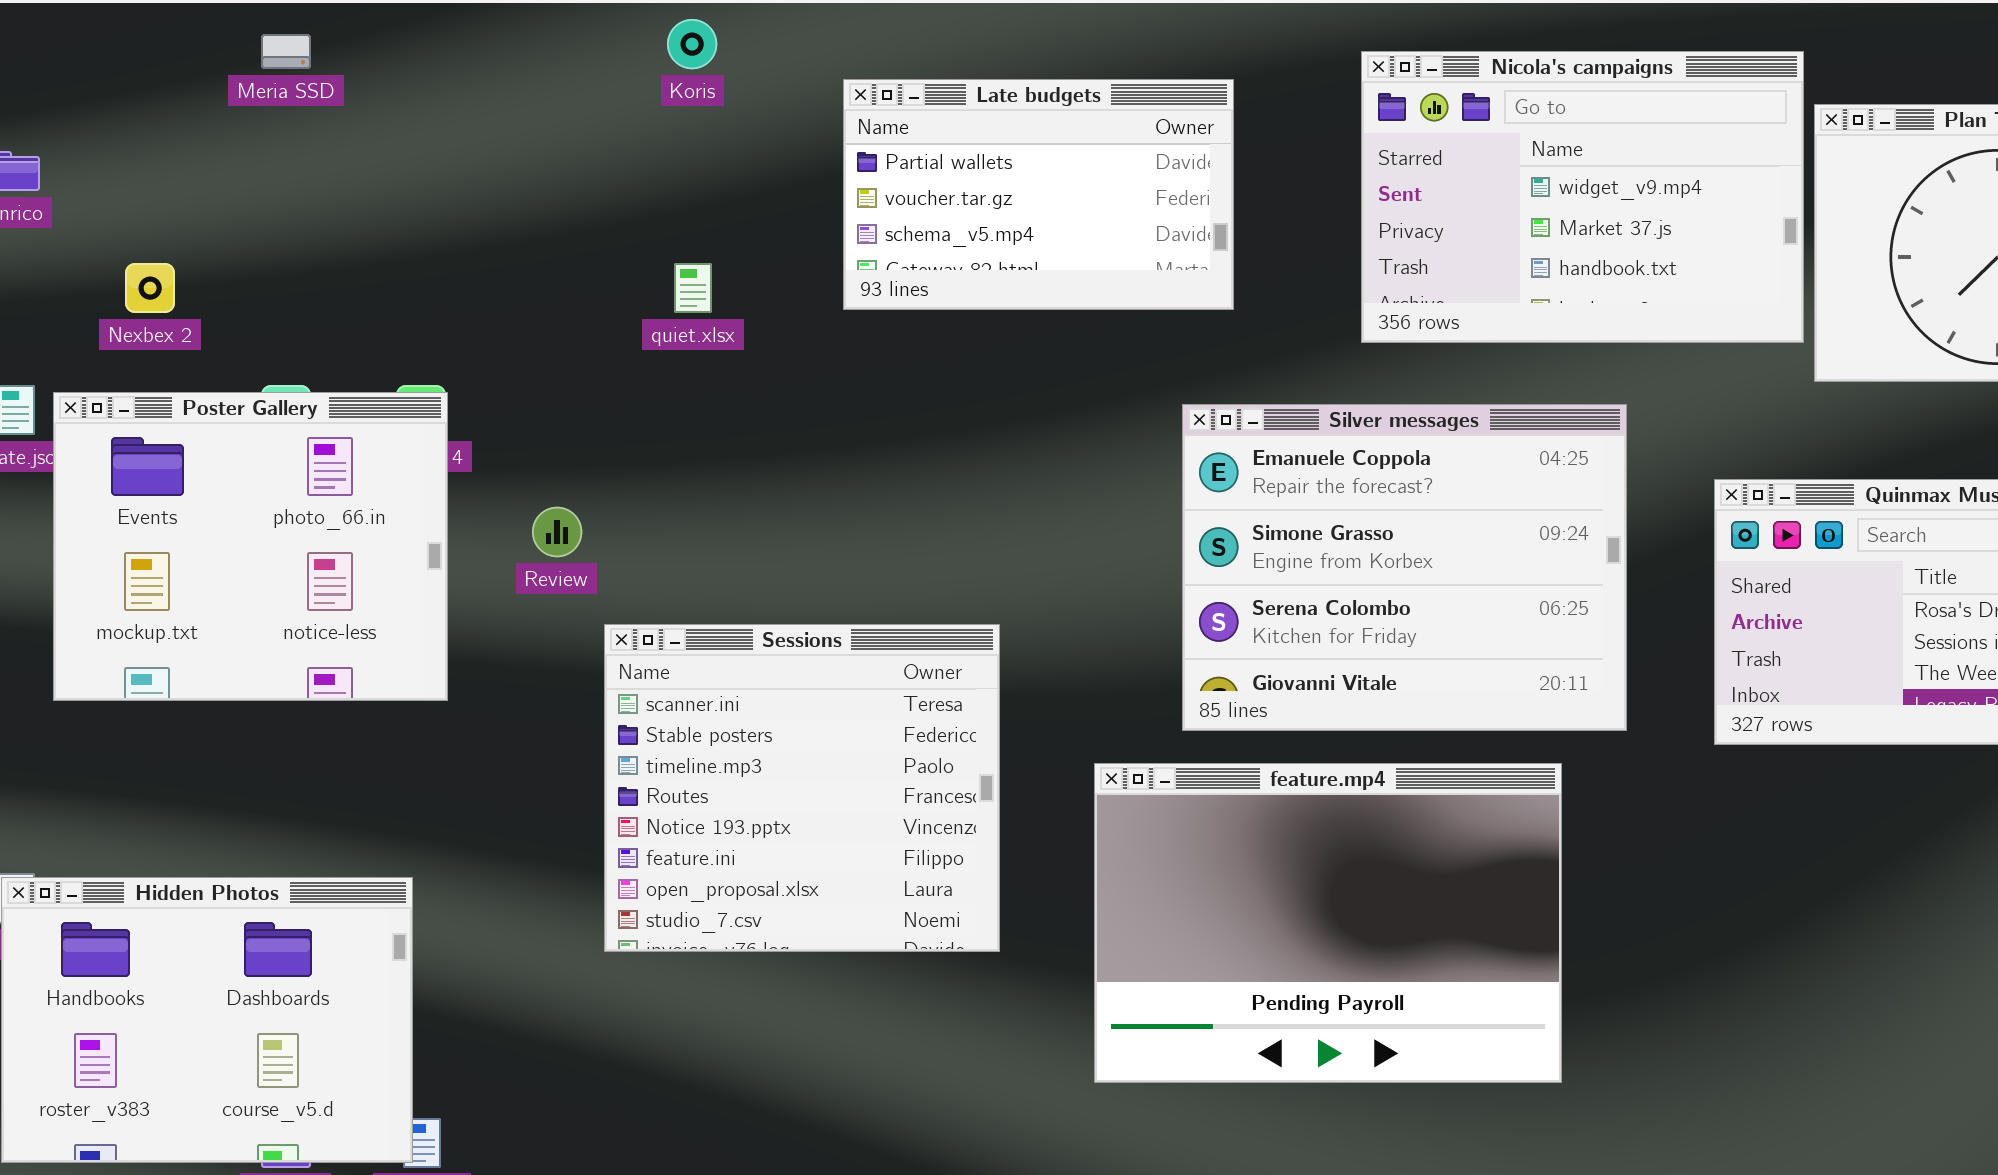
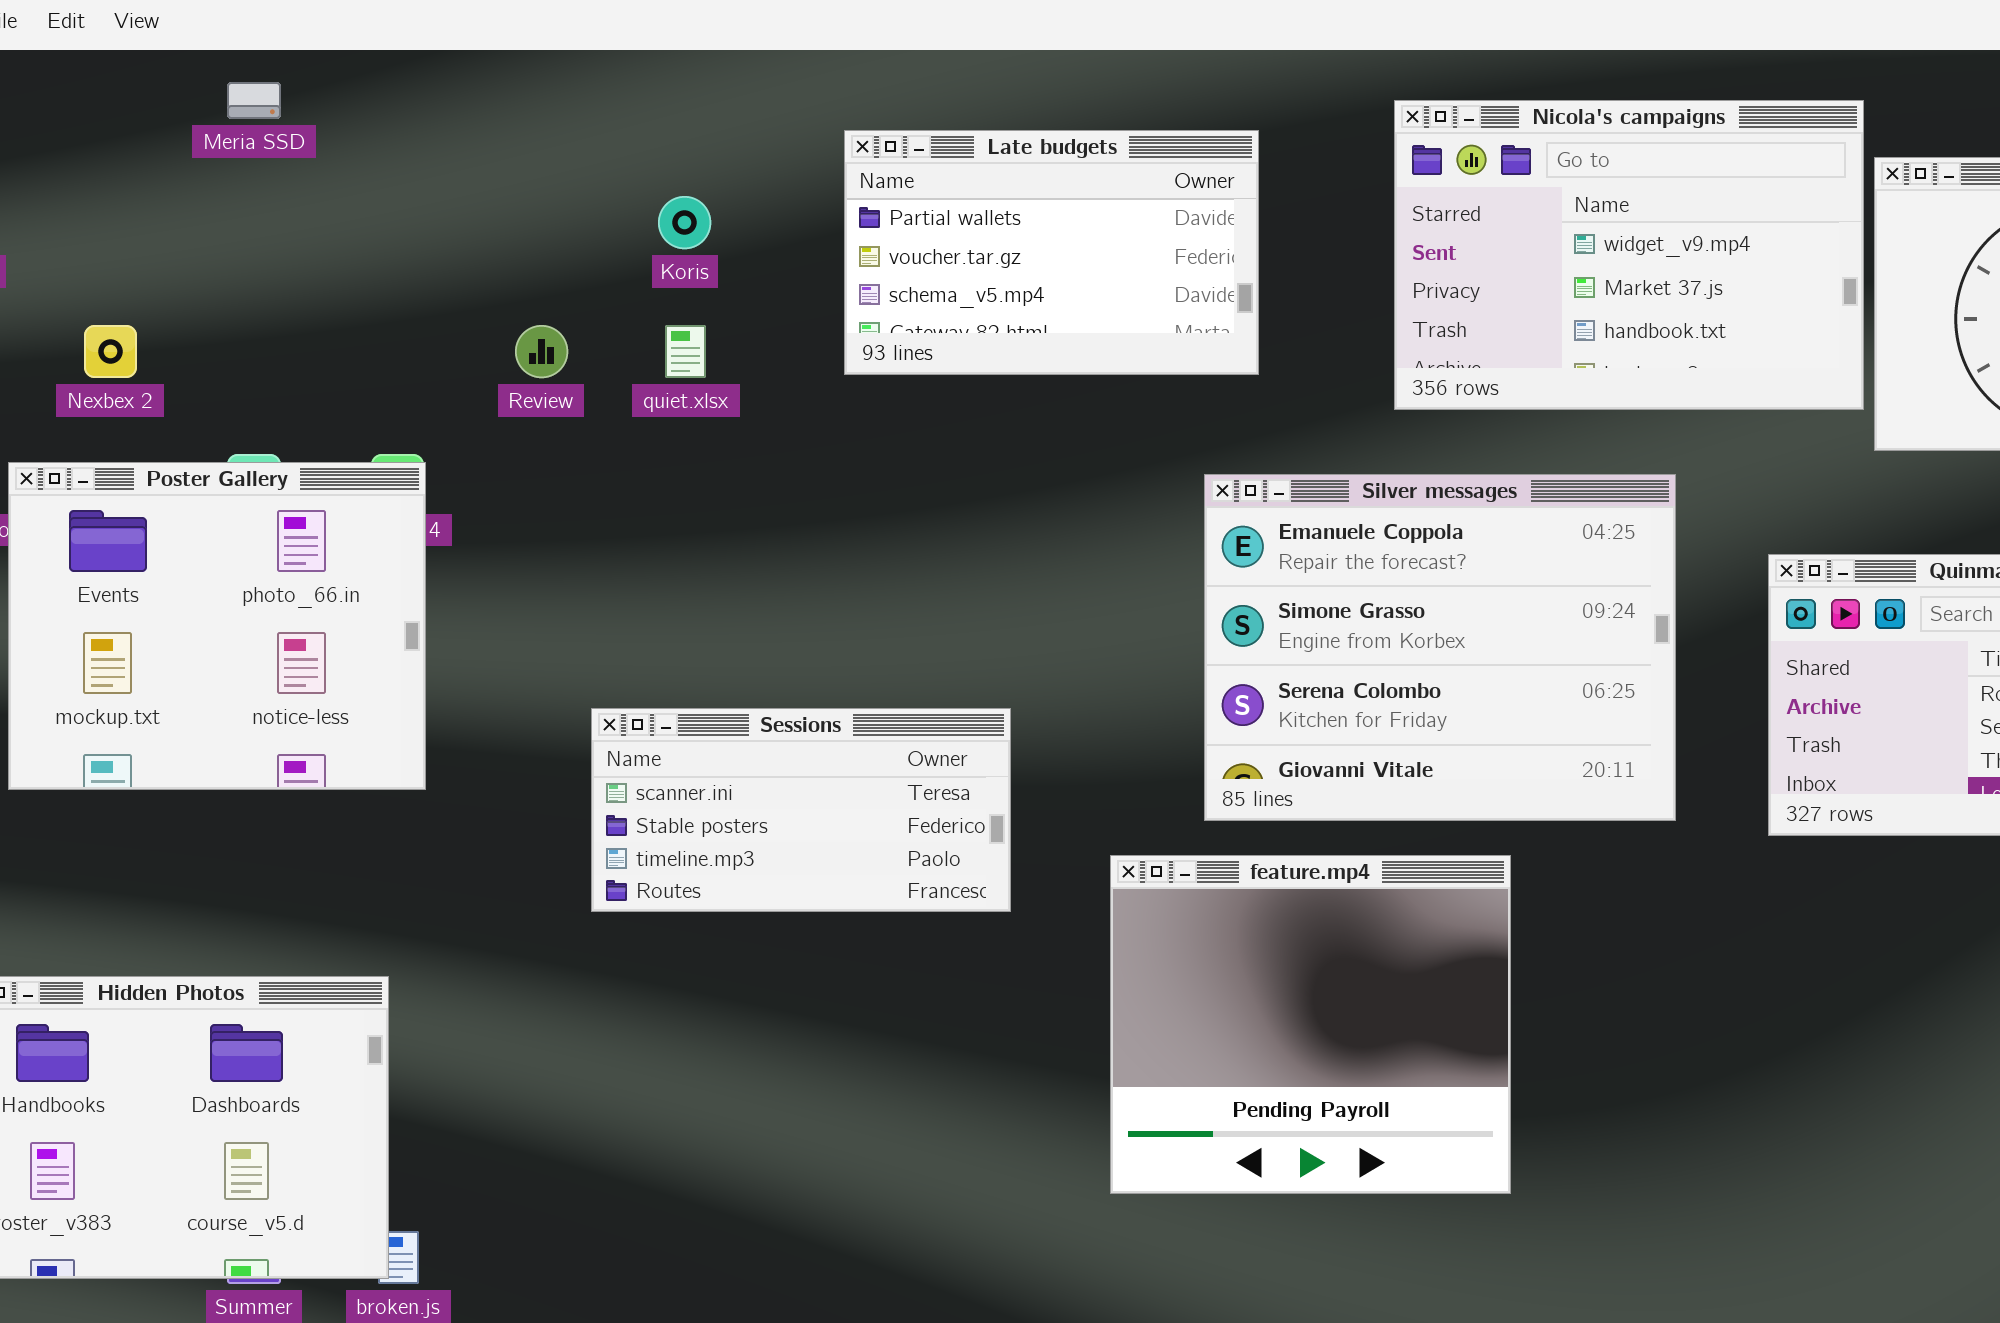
Koris: [667,19,717,69] -> [658,196,711,249], moved
Review: [532,507,582,557] -> [515,325,568,378], moved
Sessions: [604,624,1000,952] -> [591,708,1011,912], resized
feature.mp4: [1094,763,1562,1083] -> [1110,855,1511,1194], resized

